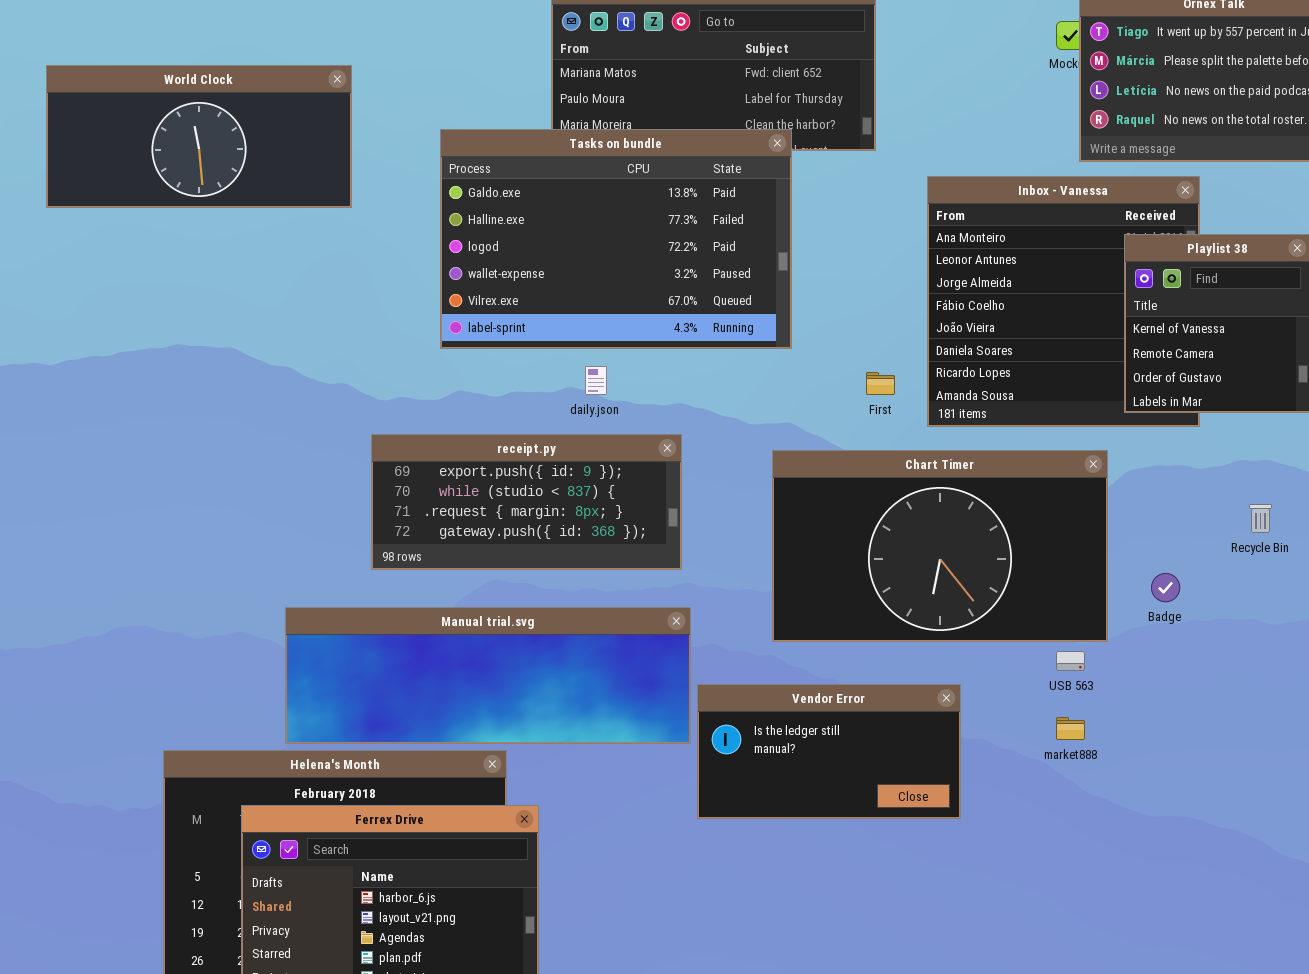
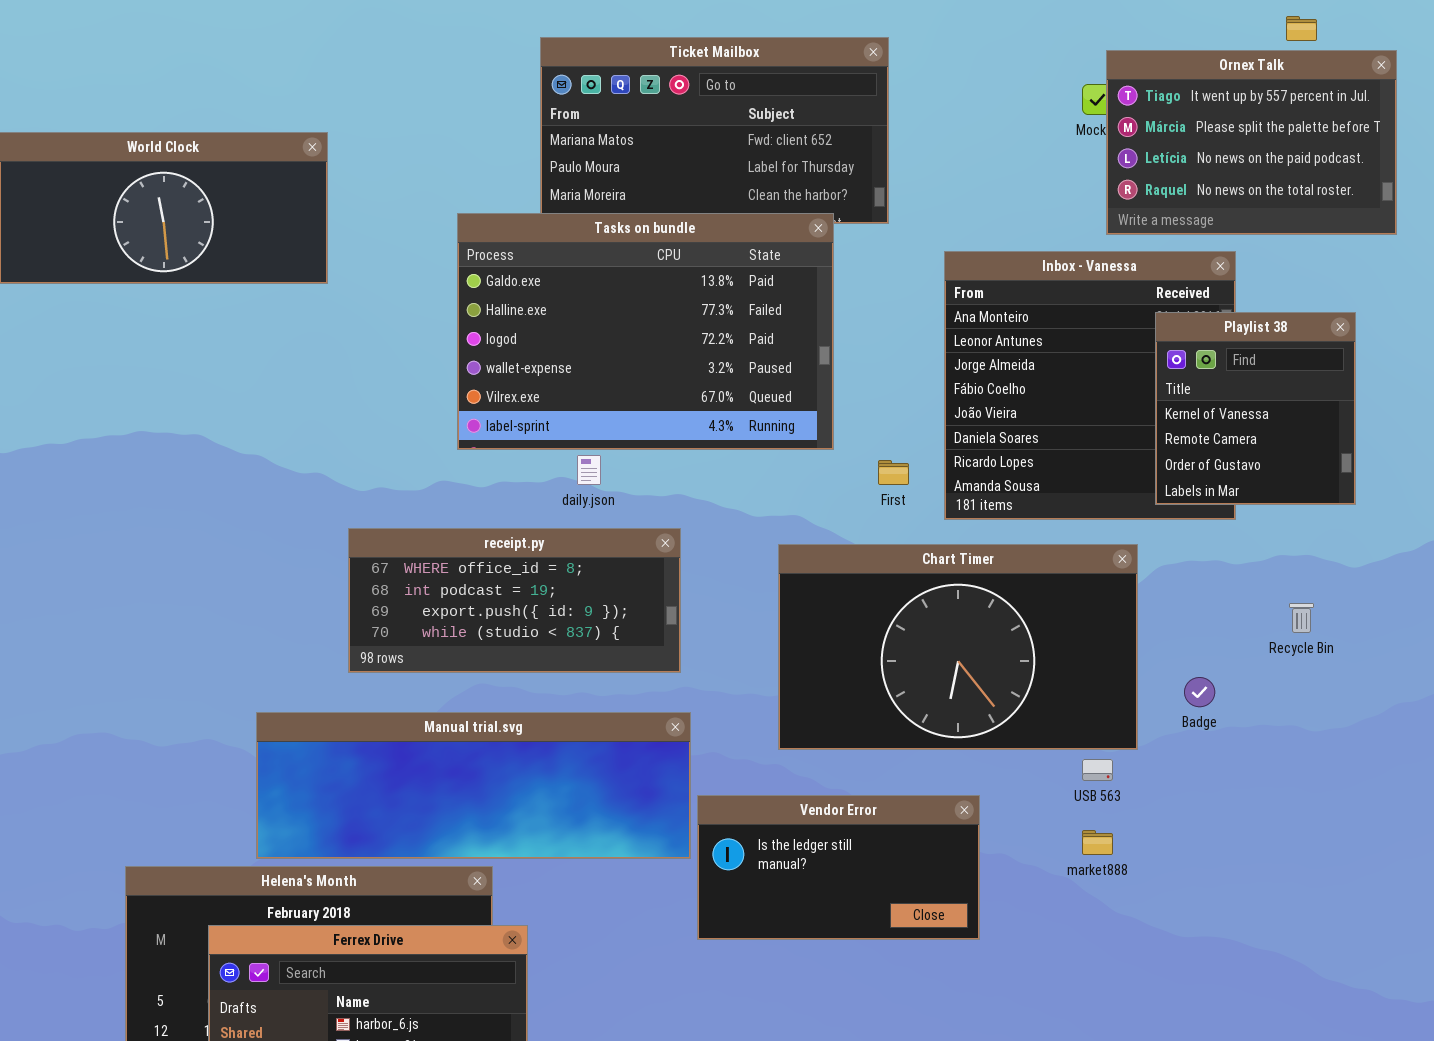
Tasks on bundle: [440,129,792,349] -> [457,213,834,450], moved
receipt.py: [371,434,682,570] -> [348,528,681,673], scrolled up 2 rows

